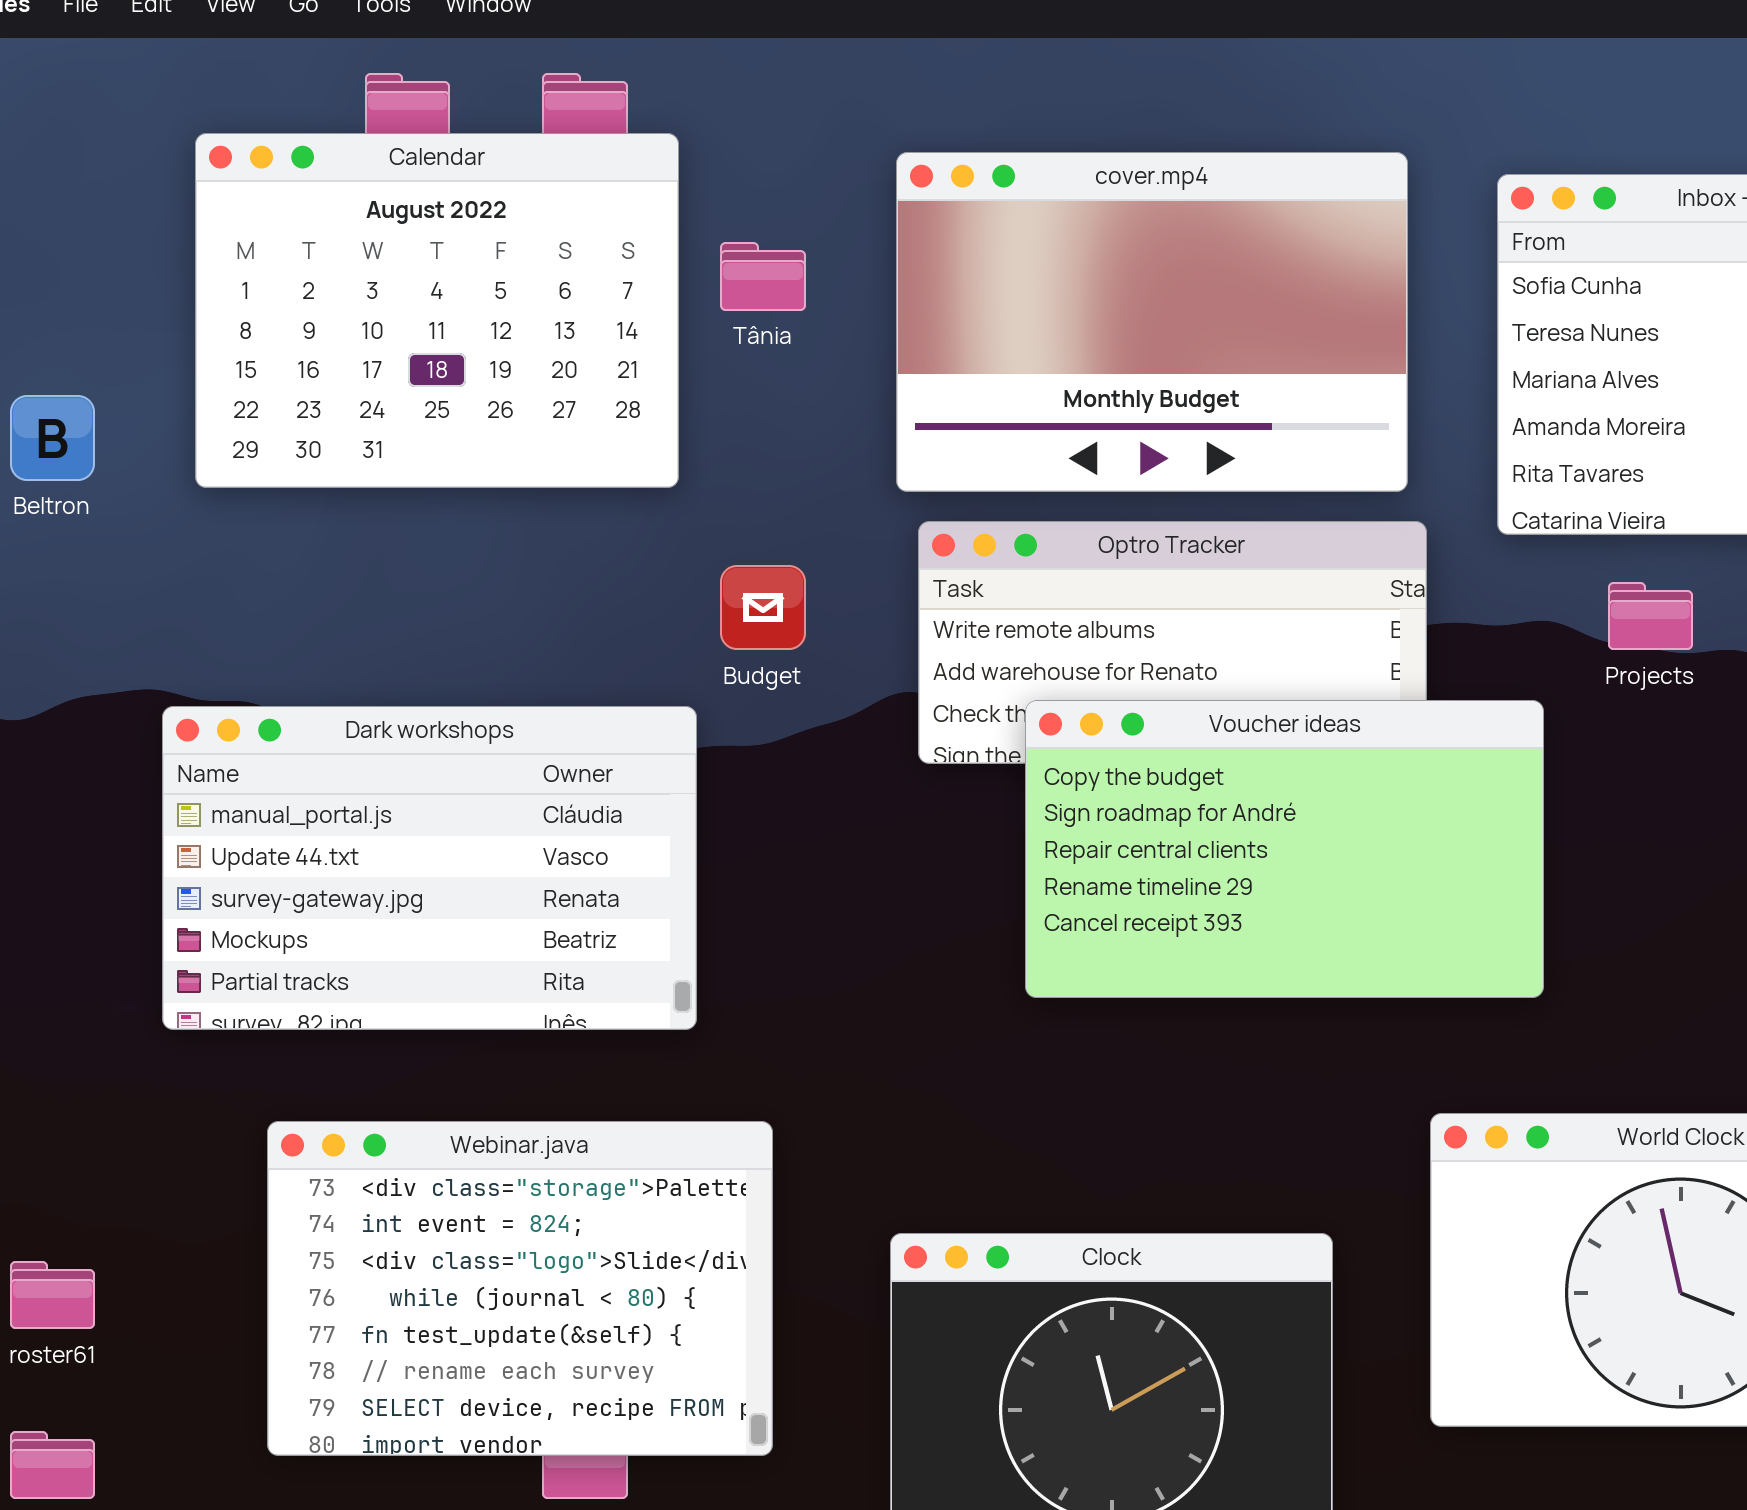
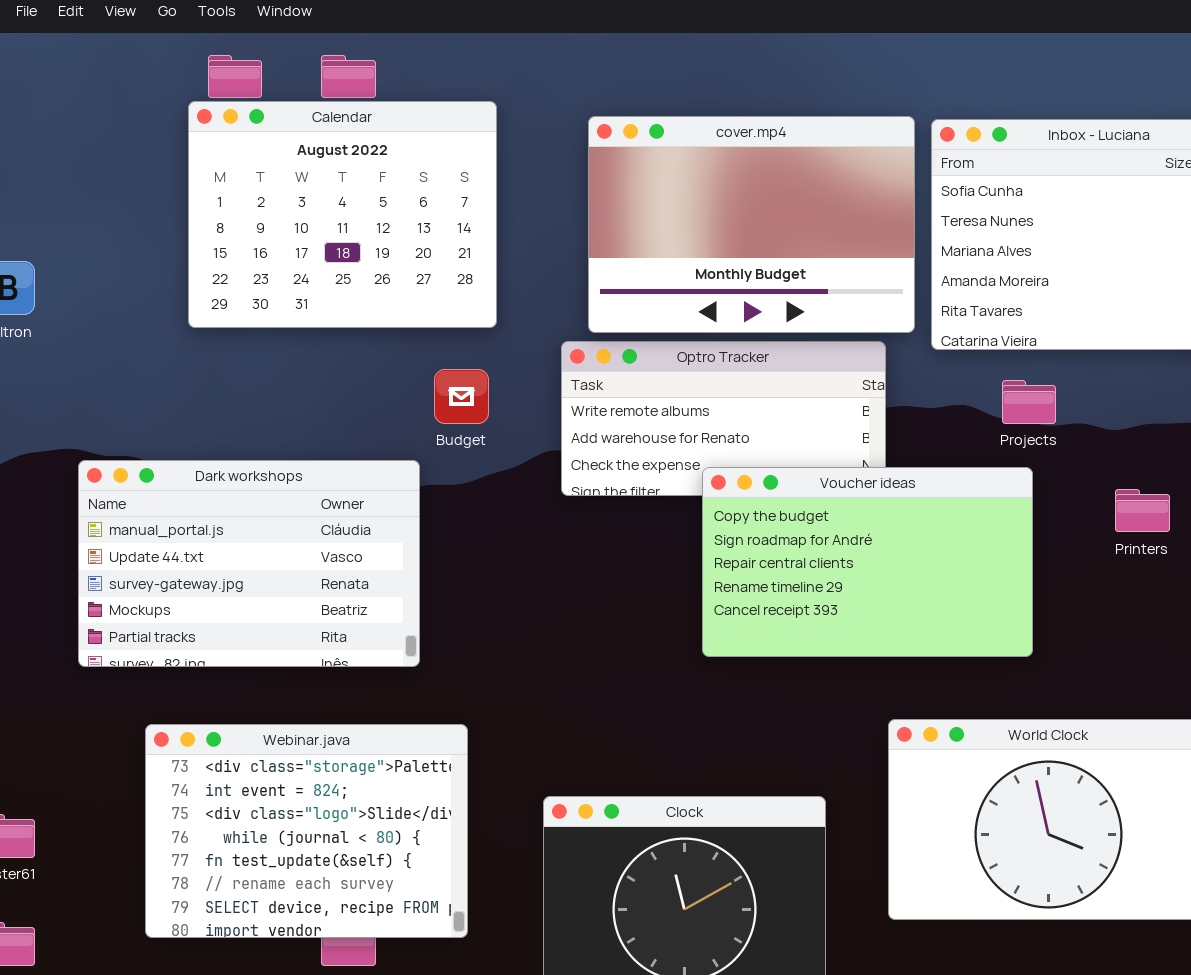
Calendar: [195,133,679,488] -> [188,101,497,328], moved
cover.mp4: [896,152,1408,492] -> [588,116,915,333], moved
Voucher ideas: [1025,700,1544,998] -> [702,467,1033,657], moved

